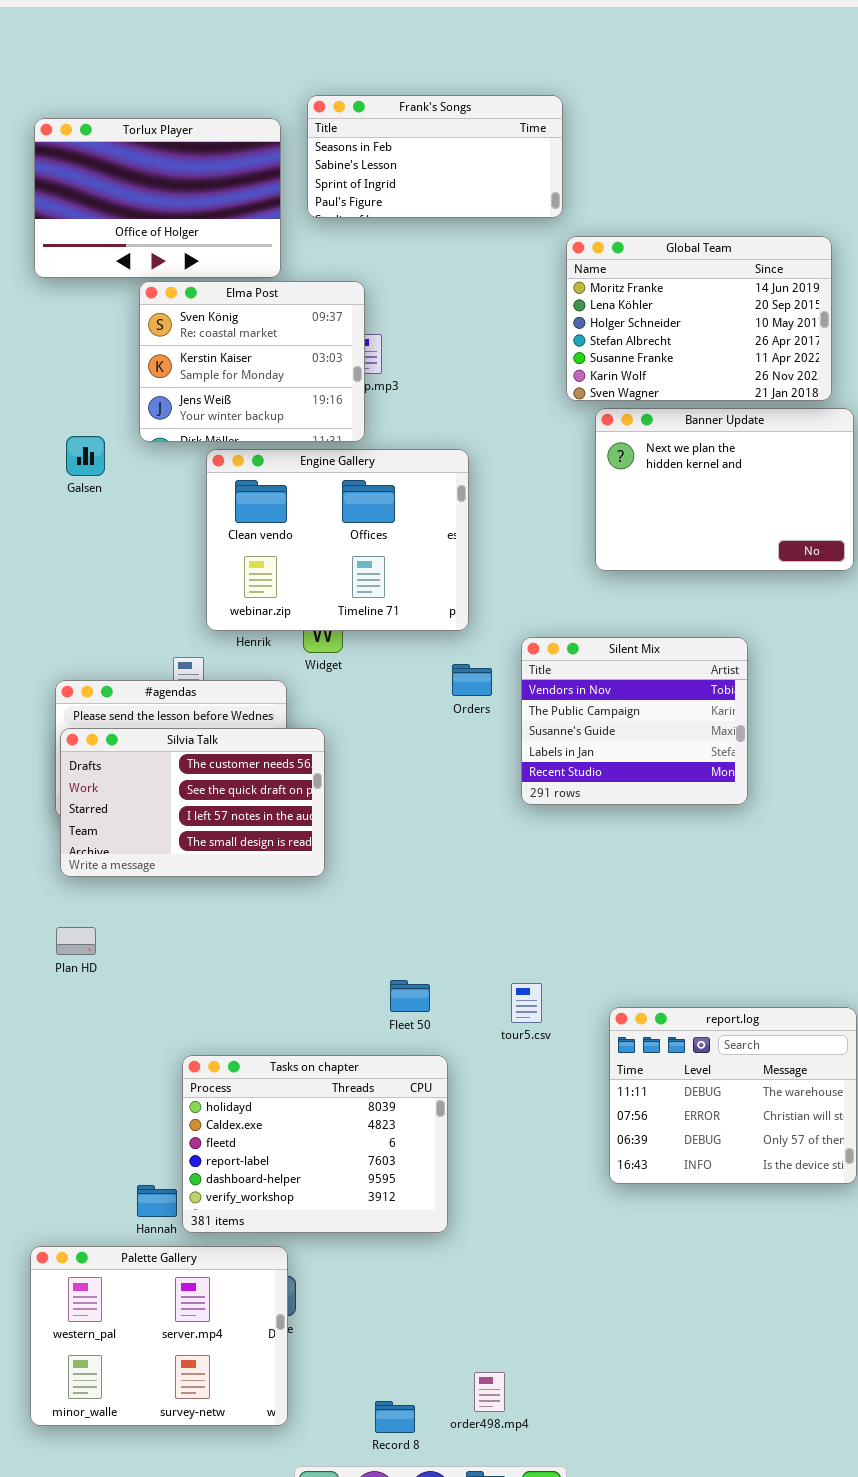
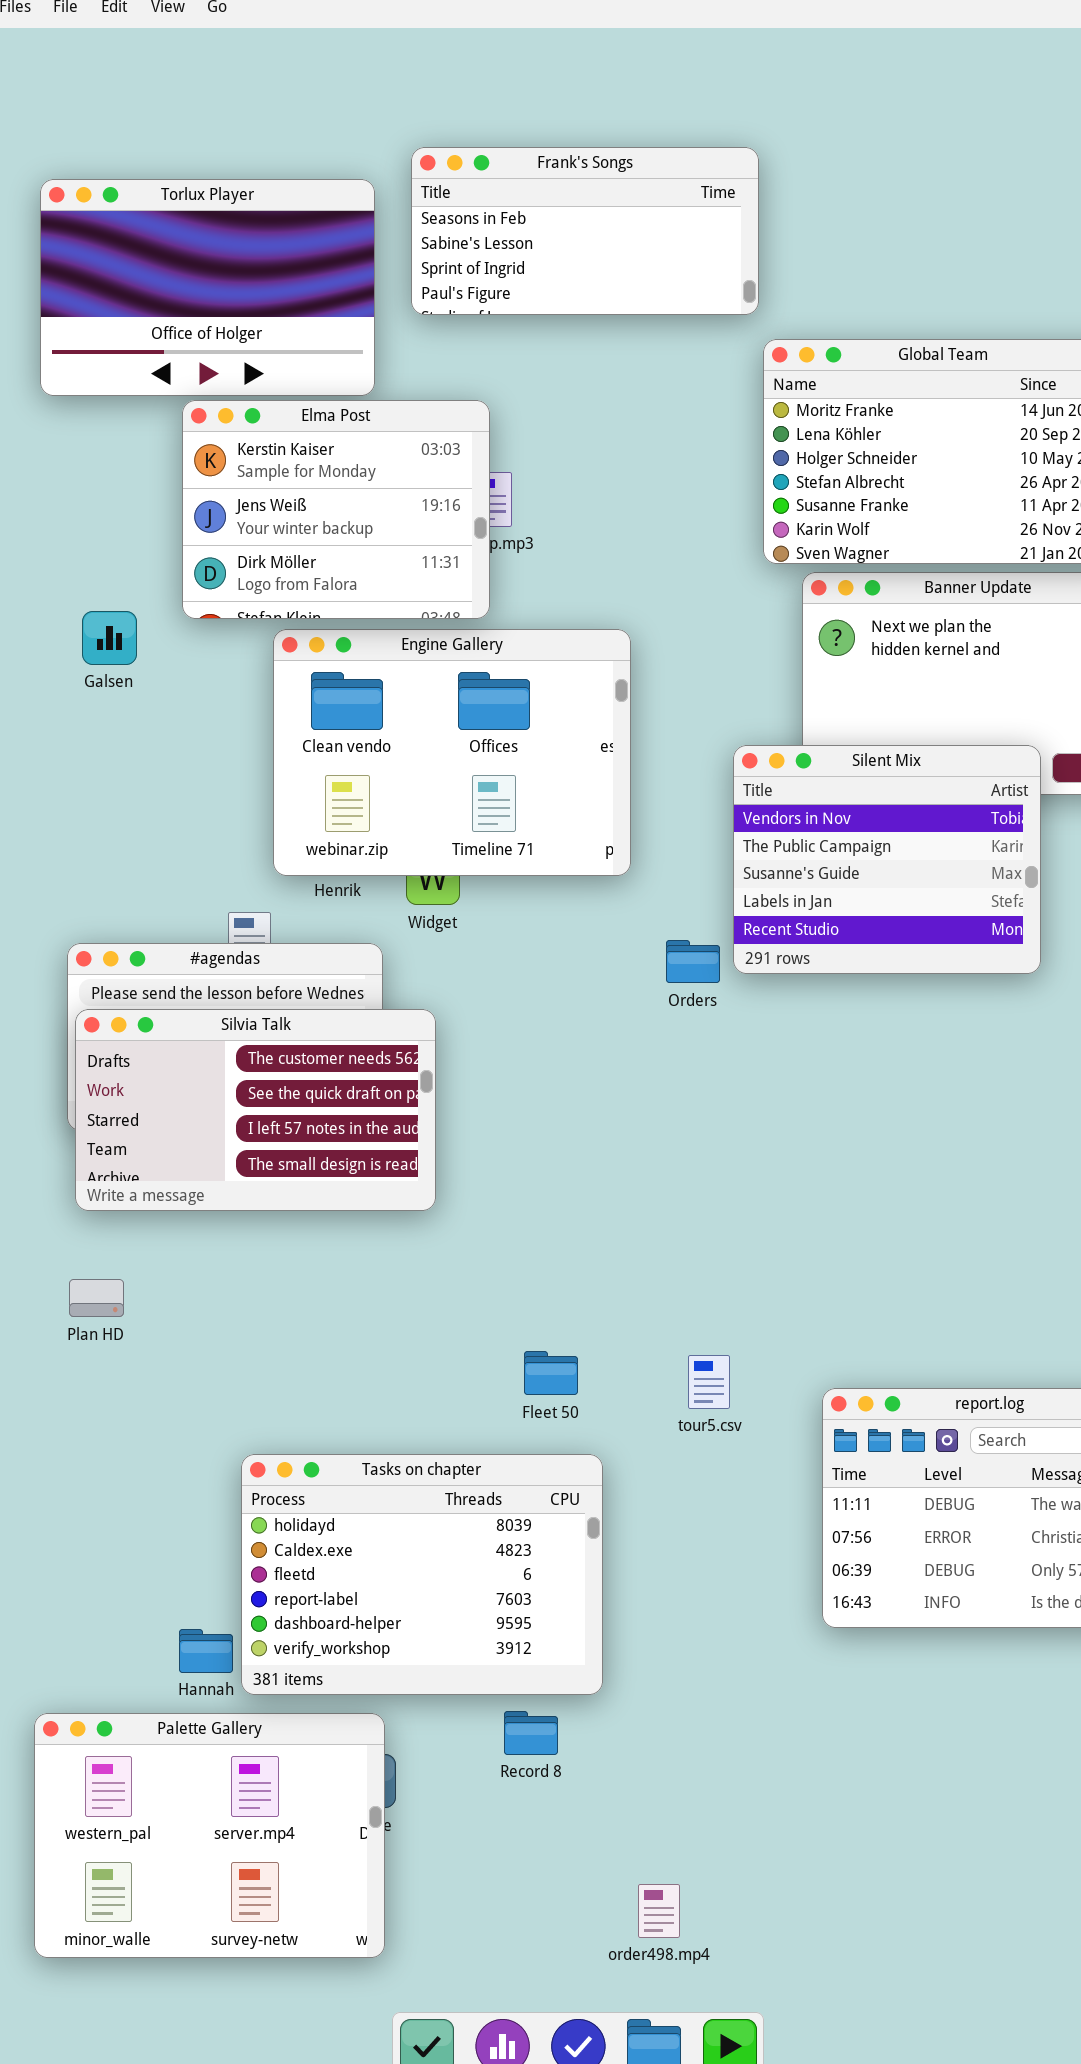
Elma Post: [139,281,365,442] -> [182,400,490,619], scrolled down 1 row
Silent Mix: [521,637,748,805] -> [733,745,1041,974], moved
Orders: [452,664,492,696] -> [666,940,720,983], moved
Record 8: [375,1401,415,1433] -> [504,1711,558,1755], moved

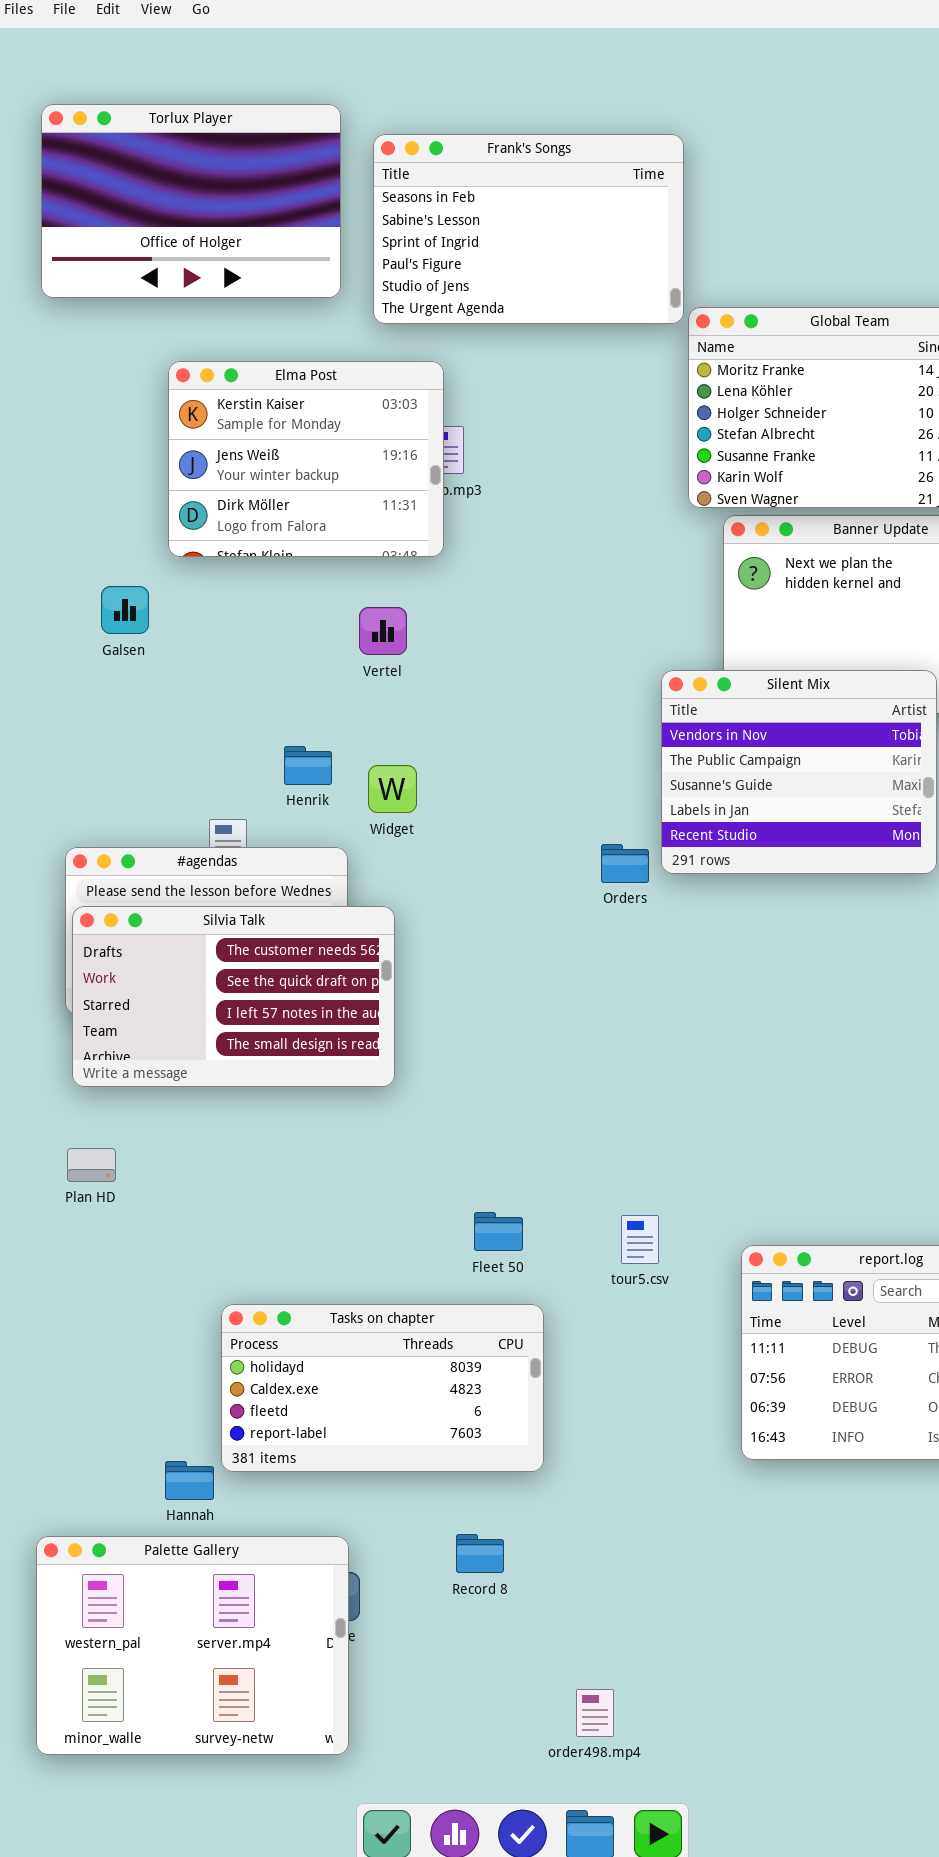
Frank's Songs: [411,147,759,315] -> [373,134,684,324], resized
Torlux Player: [40,179,375,396] -> [41,104,341,298], moved
Galsen: [82,611,137,665] -> [101,586,149,634], moved
Engine Gallery: [273,629,631,876] -> none, closed
Tasks on chapter: [241,1454,603,1695] -> [221,1304,544,1472], resized

